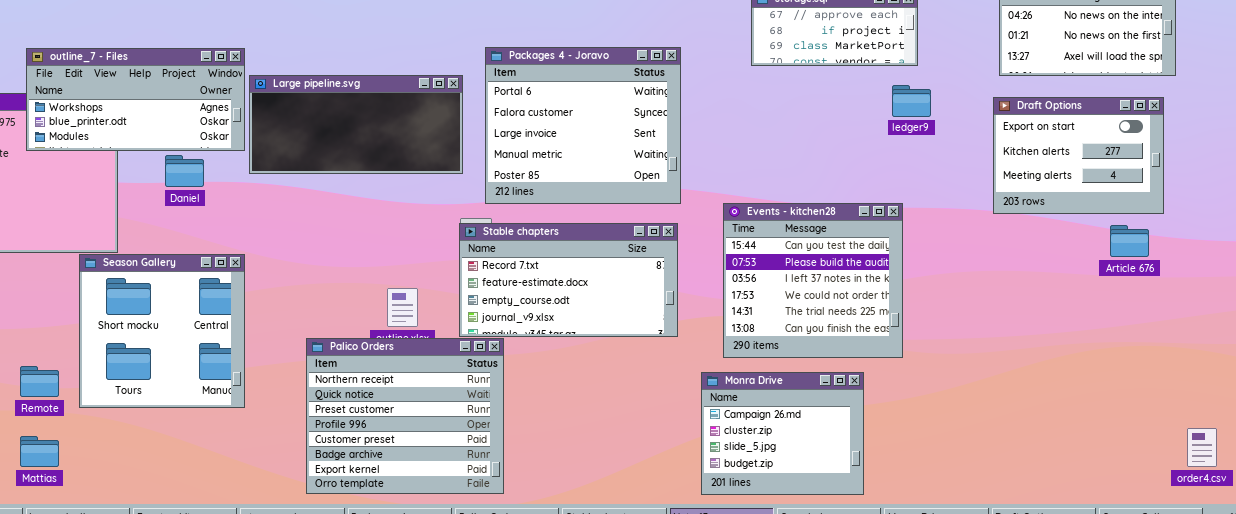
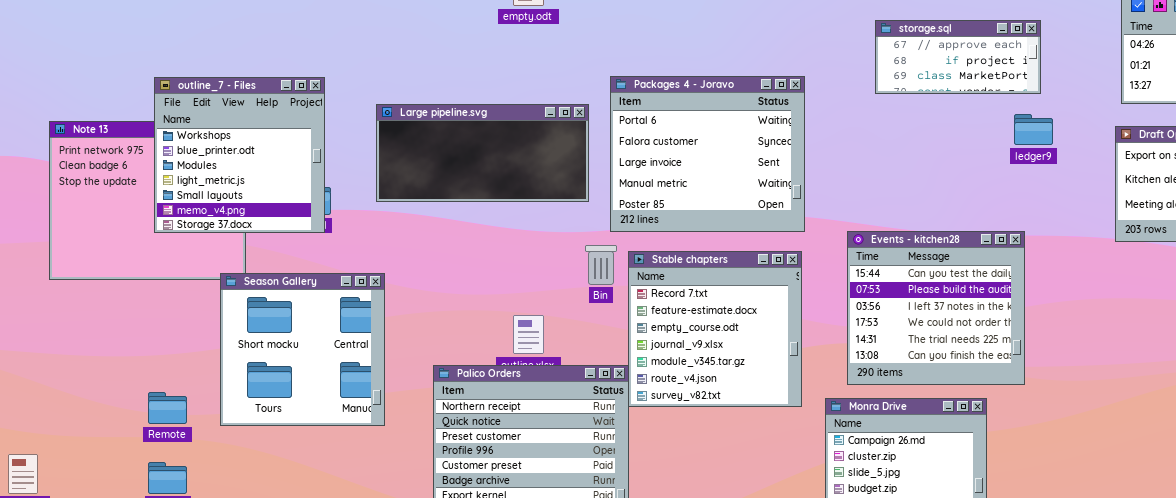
outline_7 - Files: [26,48,245,151] -> [154,77,325,233], resized
Stable chapters: [459,223,678,337] -> [628,251,802,407], resized
Season Gallery: [79,254,245,408] -> [220,273,385,426], moved

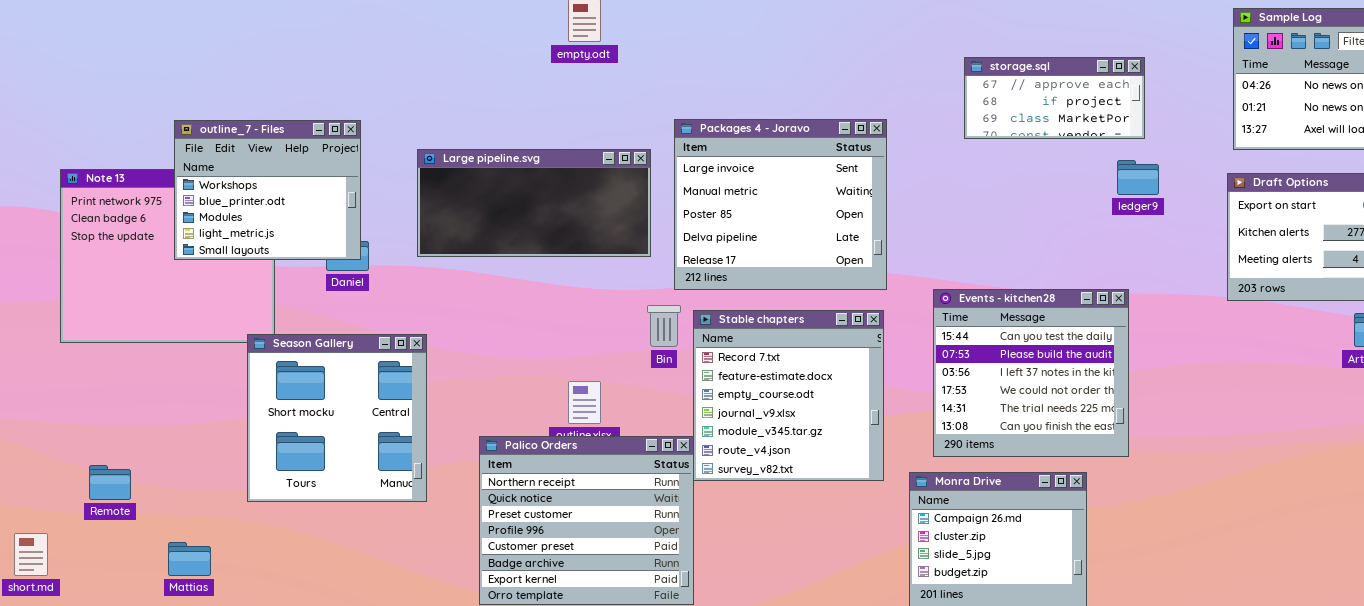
Packages 4 - Joravo: [610,76,805,232] -> [674,119,887,290], scrolled down 2 rows
outline_7 - Files: [154,77,325,233] -> [174,120,361,260], resized
Remote: [148,392,187,424] -> [89,465,131,500], moved

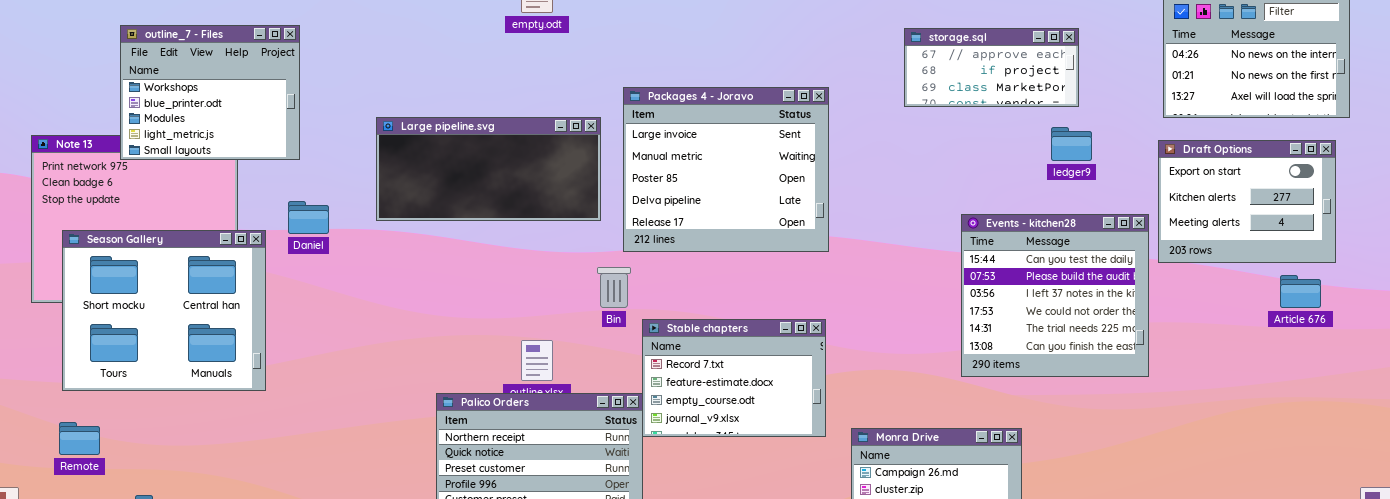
outline_7 - Files: [174,120,361,260] -> [120,25,300,160], moved
Events - kitchen28: [933,289,1129,457] -> [961,214,1149,377], moved
Stable chapters: [693,310,884,481] -> [642,319,826,437], resized
Season Gallery: [247,334,427,502] -> [62,230,266,391], moved, resized

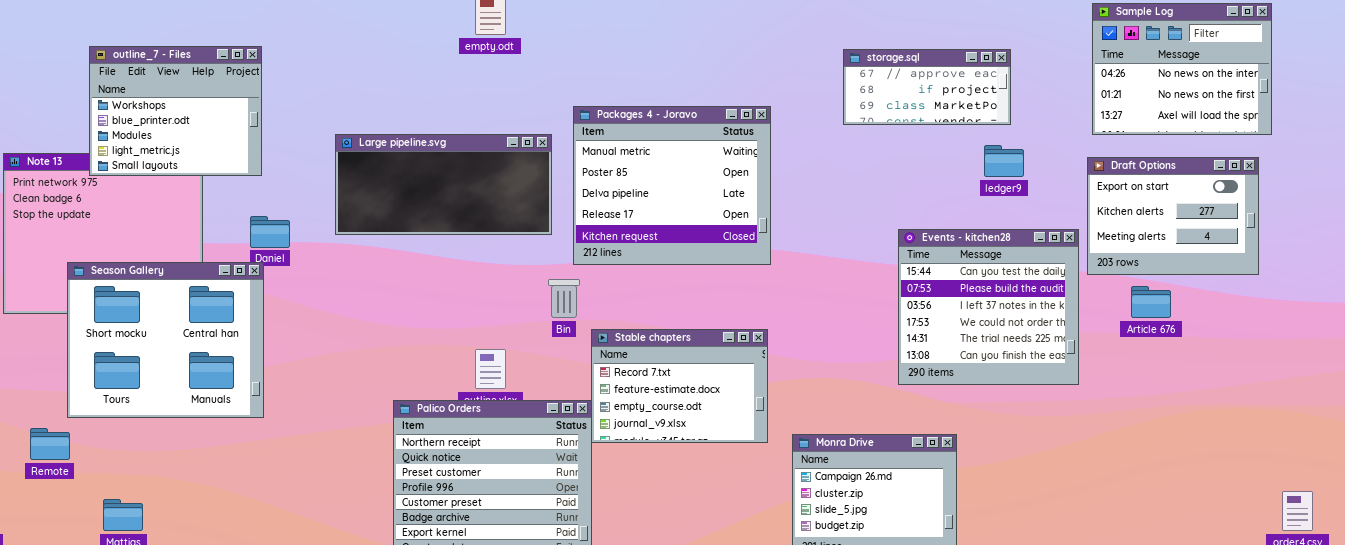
Packages 4 - Joravo: [623,87,829,252] -> [573,106,771,265], scrolled down 1 row
Season Gallery: [62,230,266,391] -> [67,262,264,418], moved
Article 676: [1280,275,1321,308] -> [1131,286,1171,318], moved

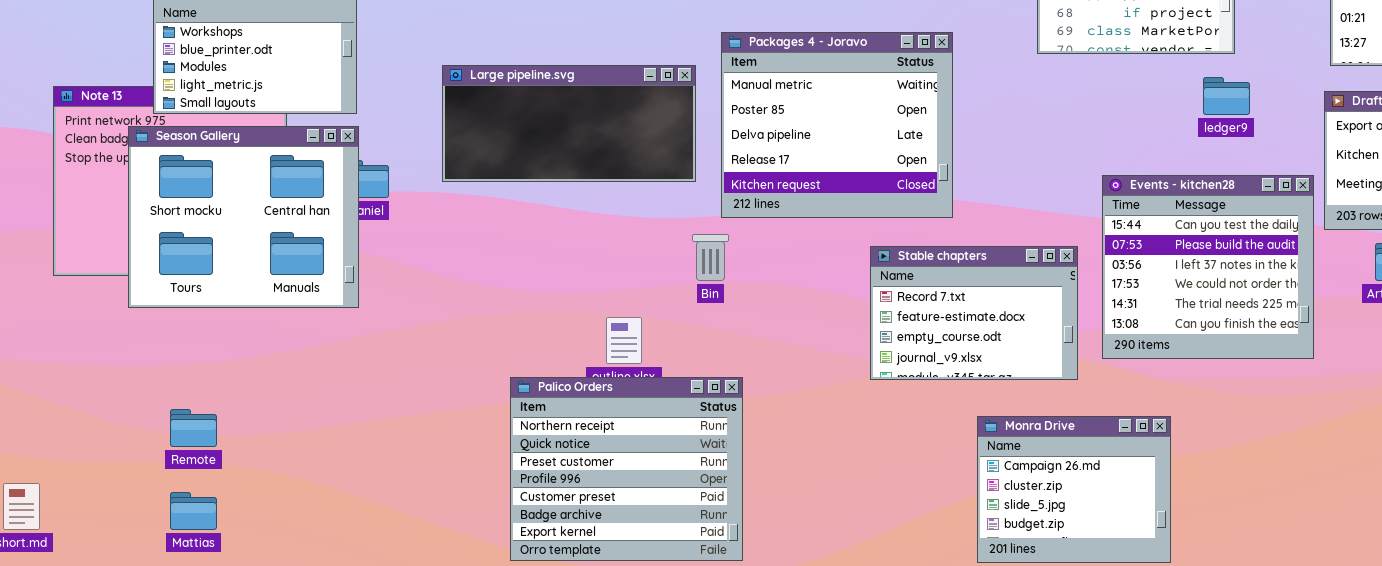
Season Gallery: [67,262,264,418] -> [128,126,359,308], moved
Stable chapters: [591,329,768,443] -> [870,246,1078,380], moved
Remote: [30,428,70,460] -> [170,409,217,447], moved

